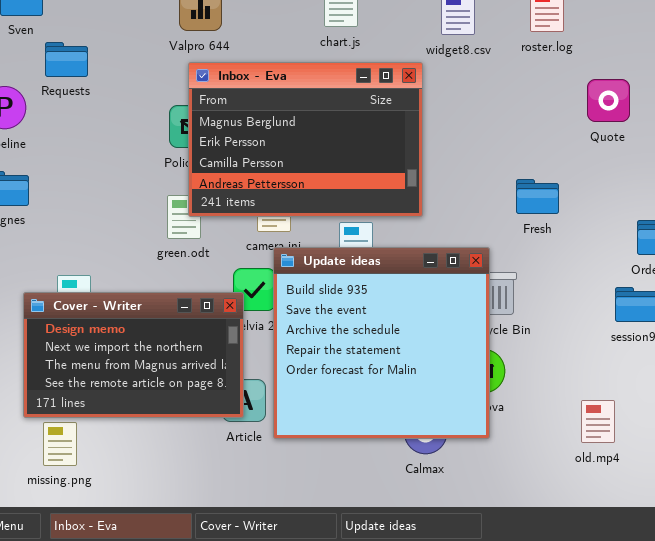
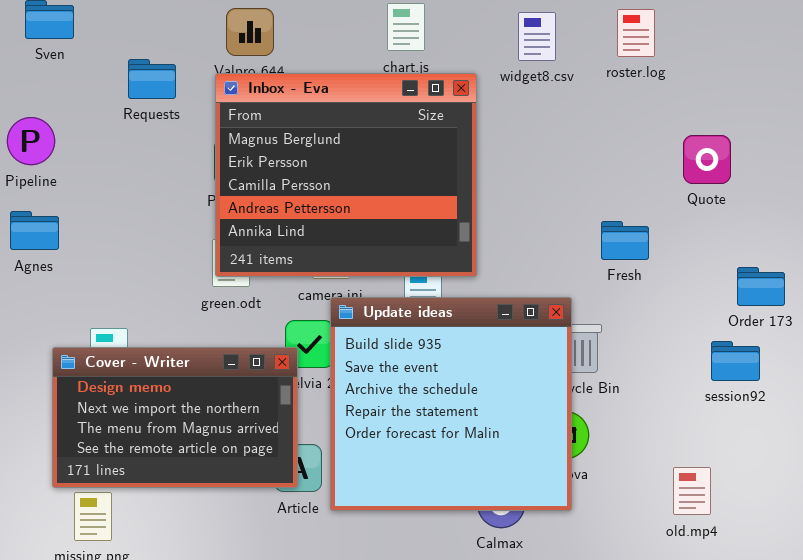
Requests: [45,42,88,77] -> [128,59,176,99], moved
Inbox - Eva: [188,62,423,217] -> [215,73,477,277], moved, resized
Quote: [587,79,630,122] -> [683,135,731,184], moved

